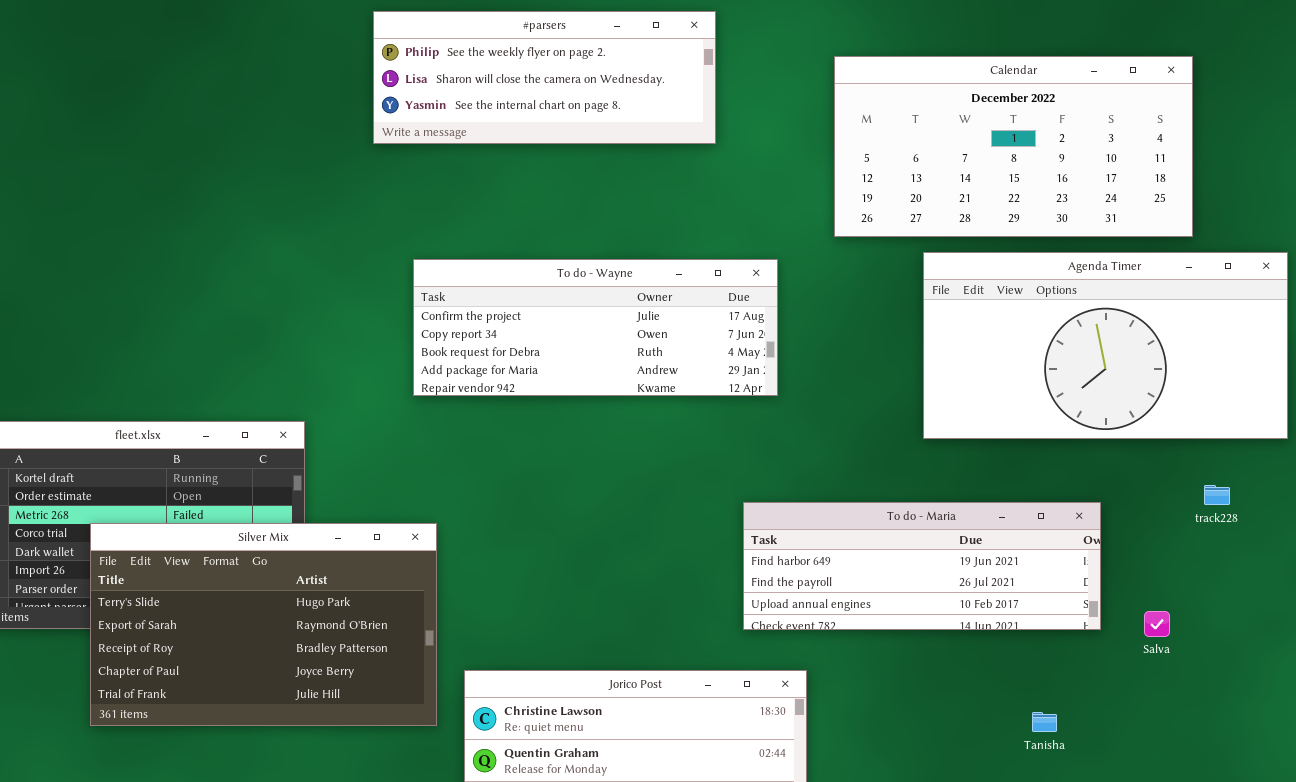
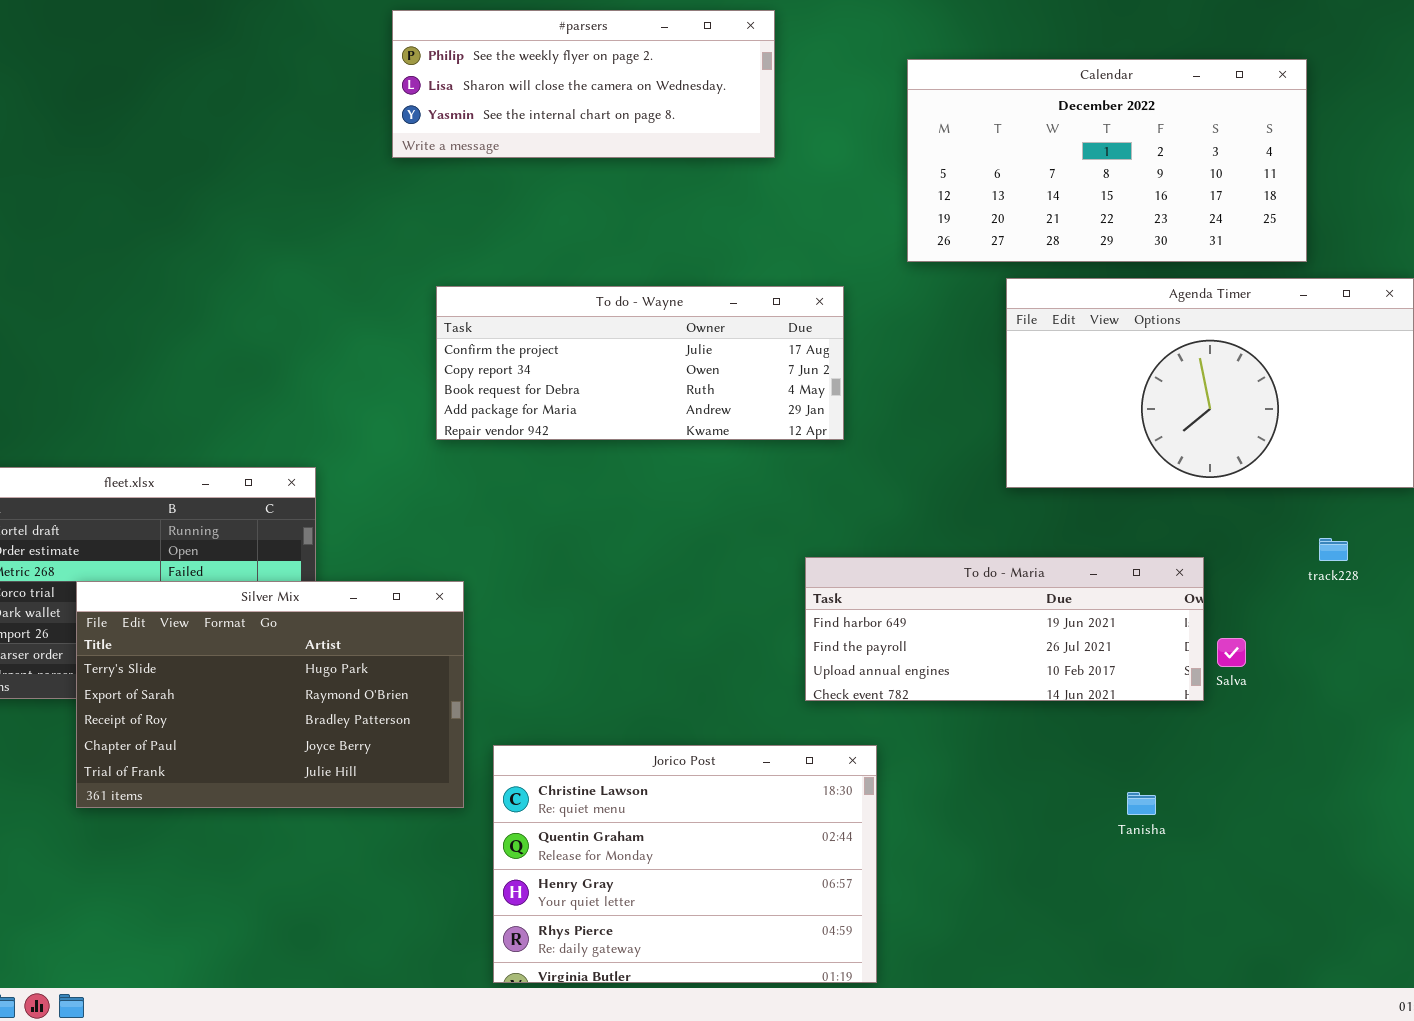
Salva: [1144,611,1170,637] -> [1217,638,1246,667], moved

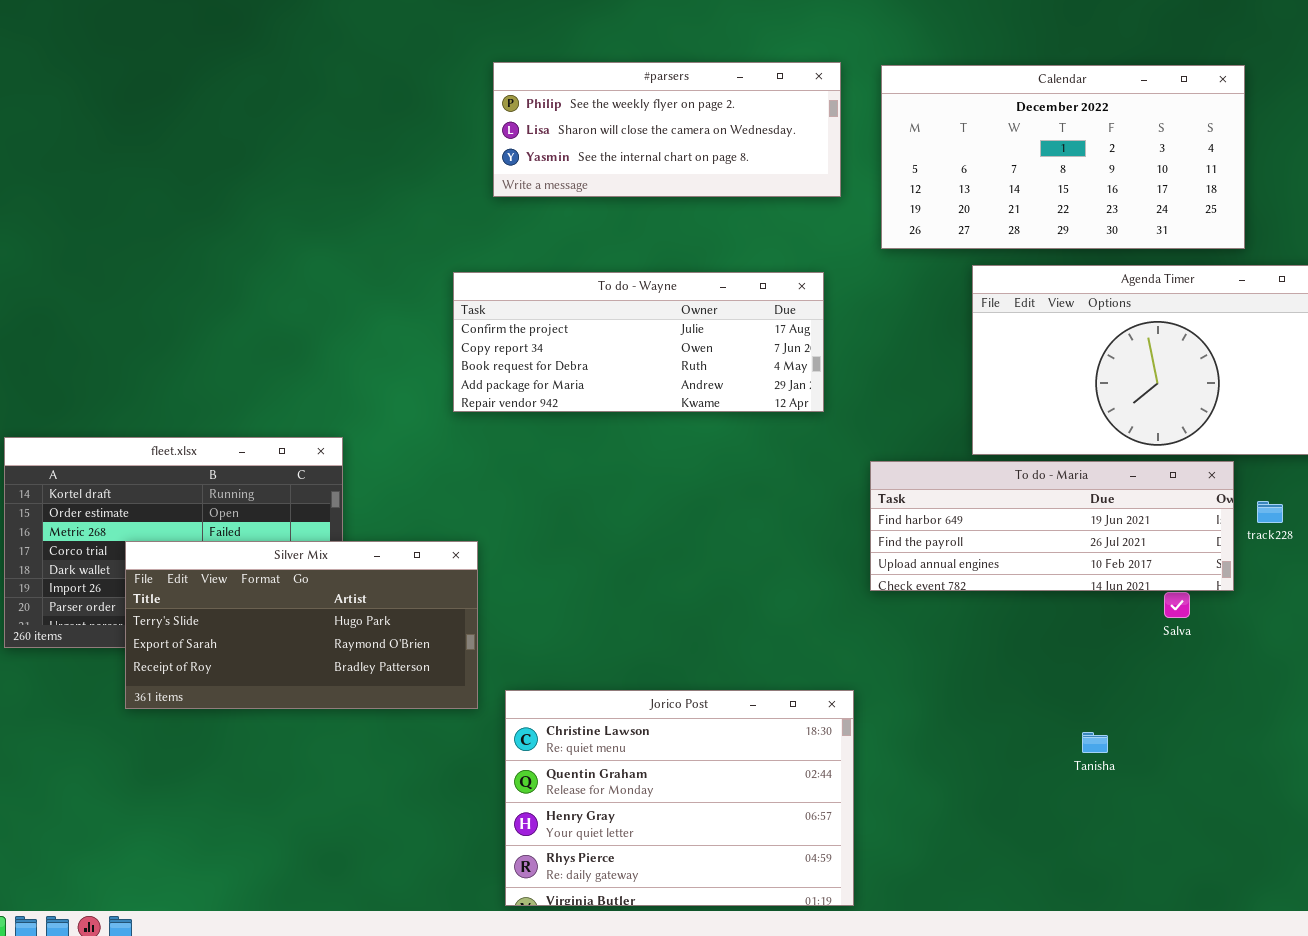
#parsers: [392,10,775,158] -> [493,62,841,197], moved
To do - Maria: [805,557,1204,701] -> [870,461,1234,591], moved
Silver Mix: [76,581,464,808] -> [125,541,478,709], resized

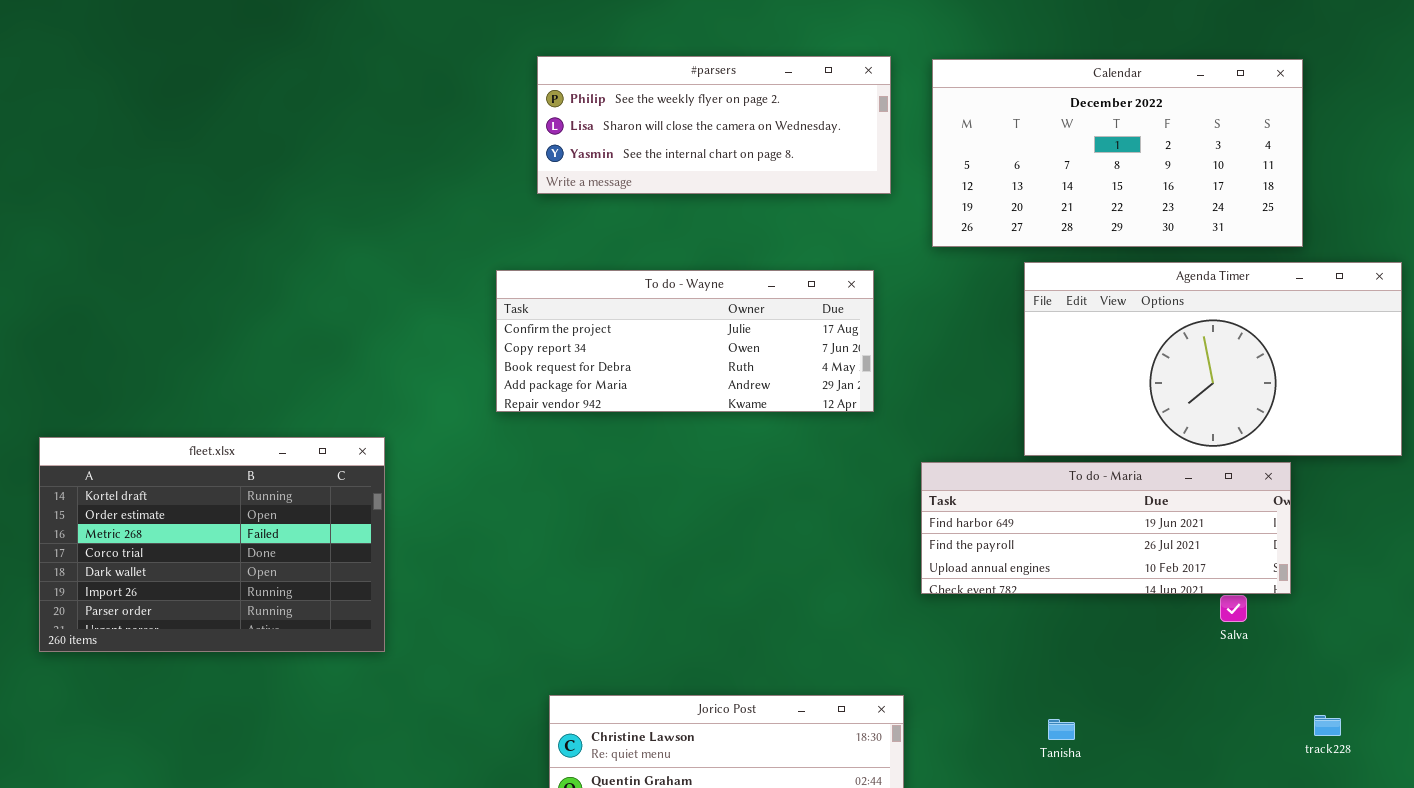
track228: [1257,501,1283,523] -> [1314,715,1341,736], moved
Silver Mix: [125,541,478,709] -> none, closed
Tanisha: [1082,732,1108,753] -> [1048,719,1075,740], moved

